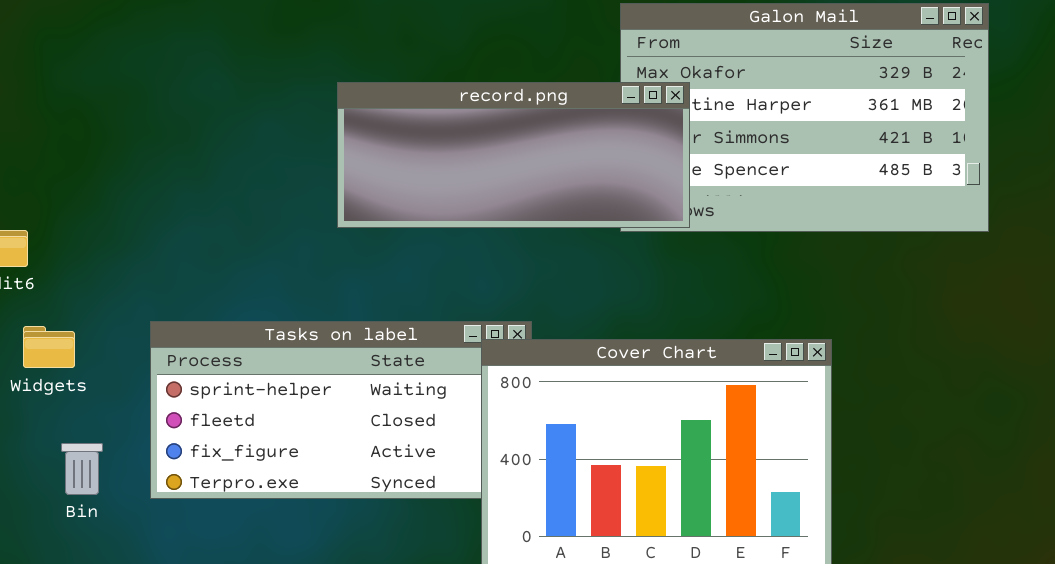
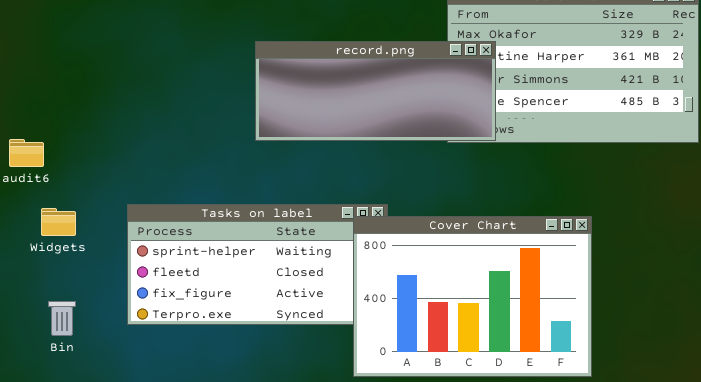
Bin: [61,443,103,495] -> [48,301,76,336], moved

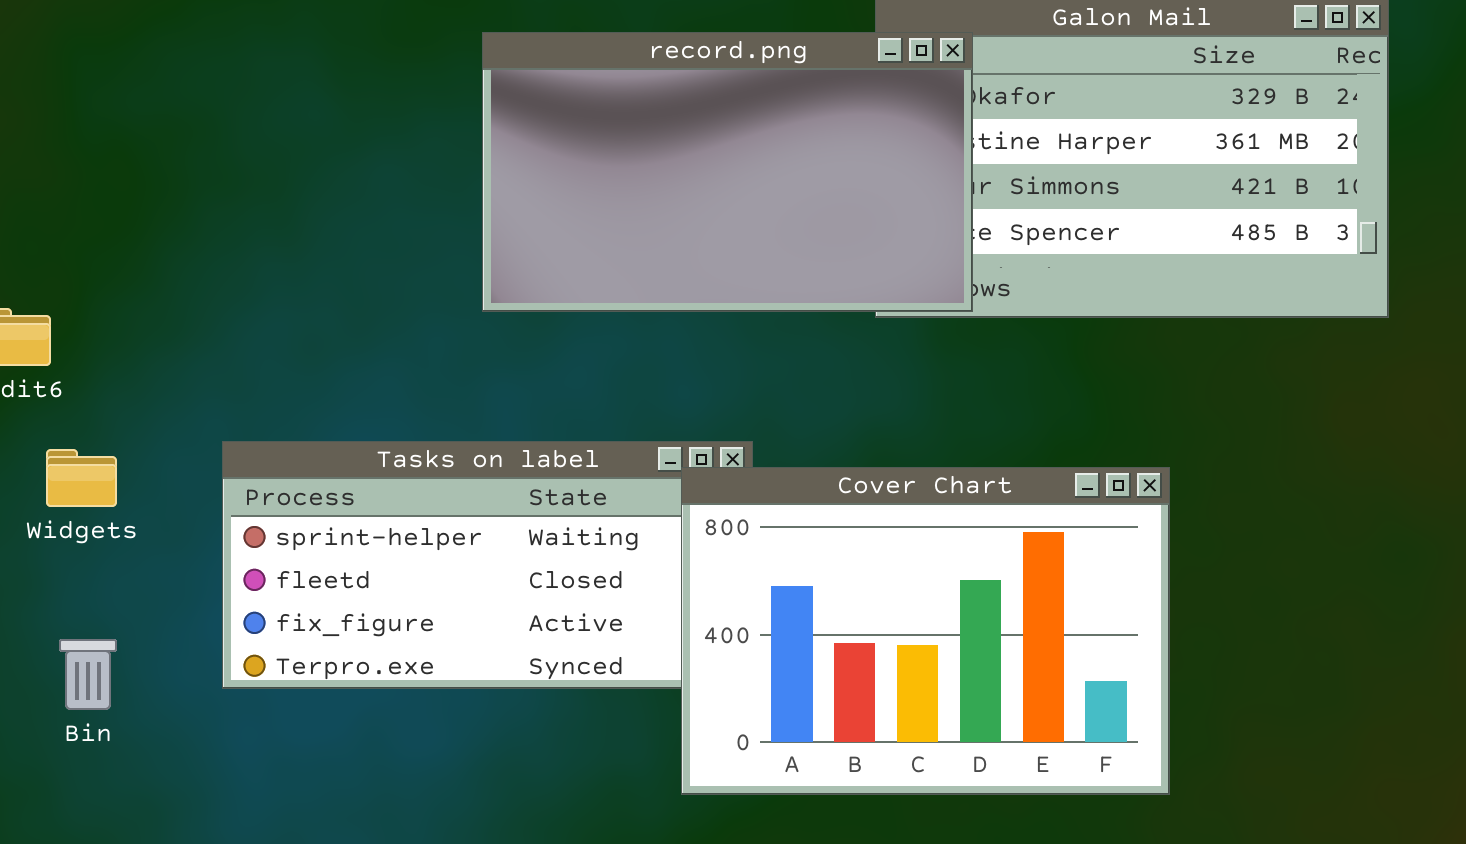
record.png: [255,41,496,141] -> [482,32,973,312], resized

